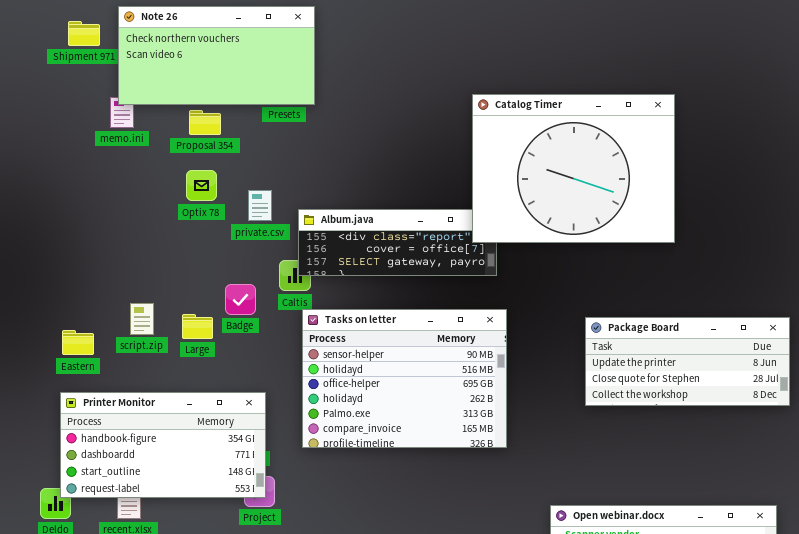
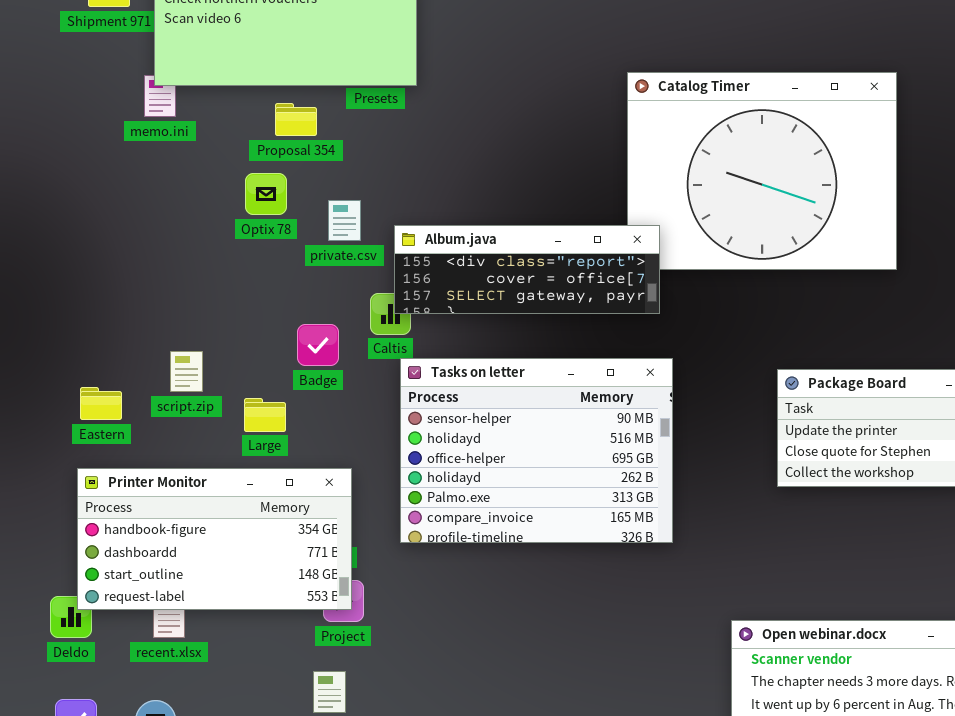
Proposal 354: [189,110,221,135] -> [275,103,317,136], moved
Album.java: [298,209,497,276] -> [394,225,660,314], raised
Large: [182,314,213,339] -> [244,398,286,432], moved

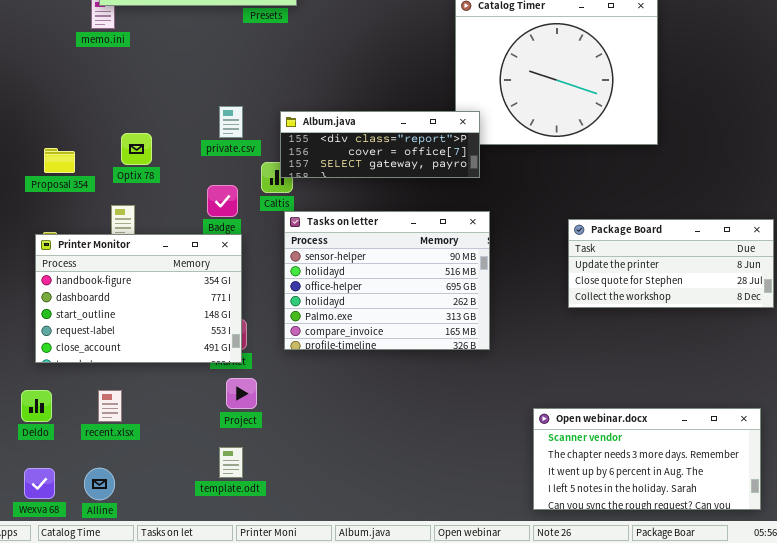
Proposal 354: [275,103,317,136] -> [44,148,75,173], moved
Optix 78: [245,173,287,215] -> [121,133,152,165], moved
private.csv: [328,200,361,241] -> [219,106,243,138], moved
Printer Monitor: [77,468,352,610] -> [35,234,242,363], moved, resized

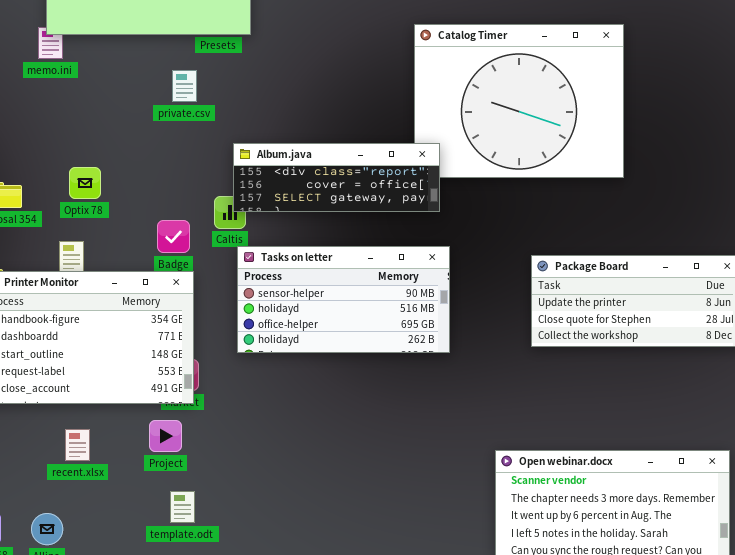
private.csv: [219,106,243,138] -> [172,70,197,102], moved
Tasks on letter: [284,211,490,350] -> [237,246,450,353], resized
Project: [226,378,257,409] -> [149,420,182,452], moved
recent.xlsx: [98,390,122,422] -> [65,429,90,461], moved

